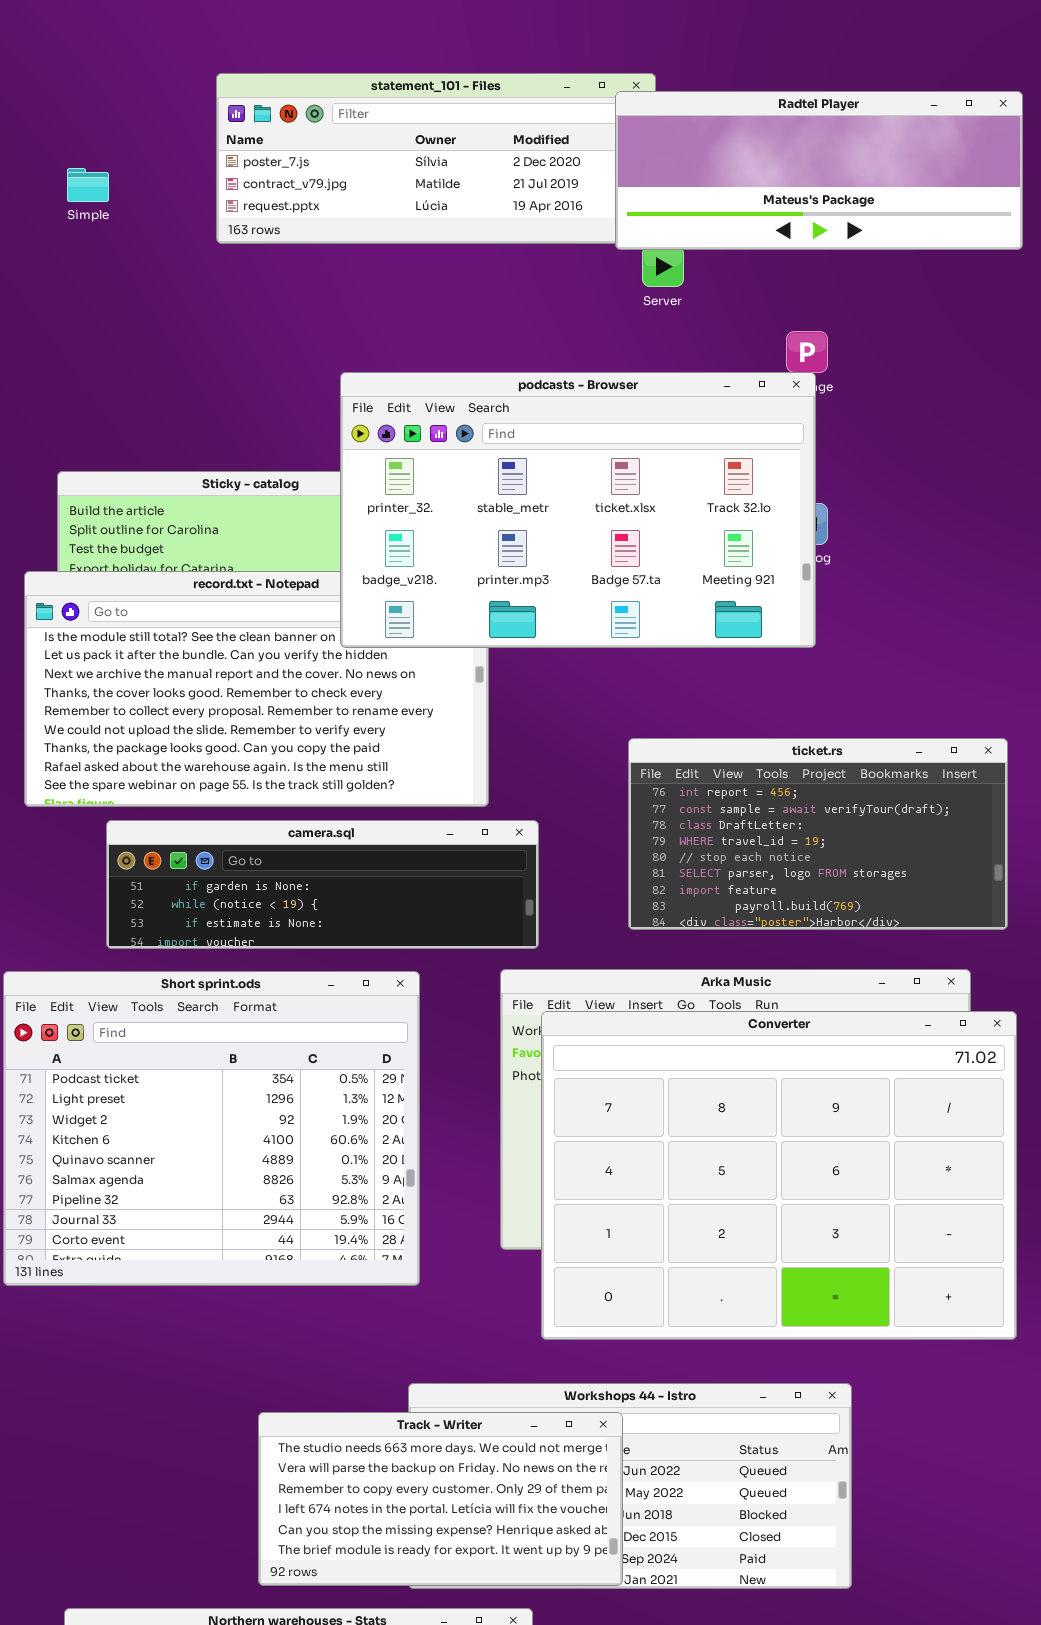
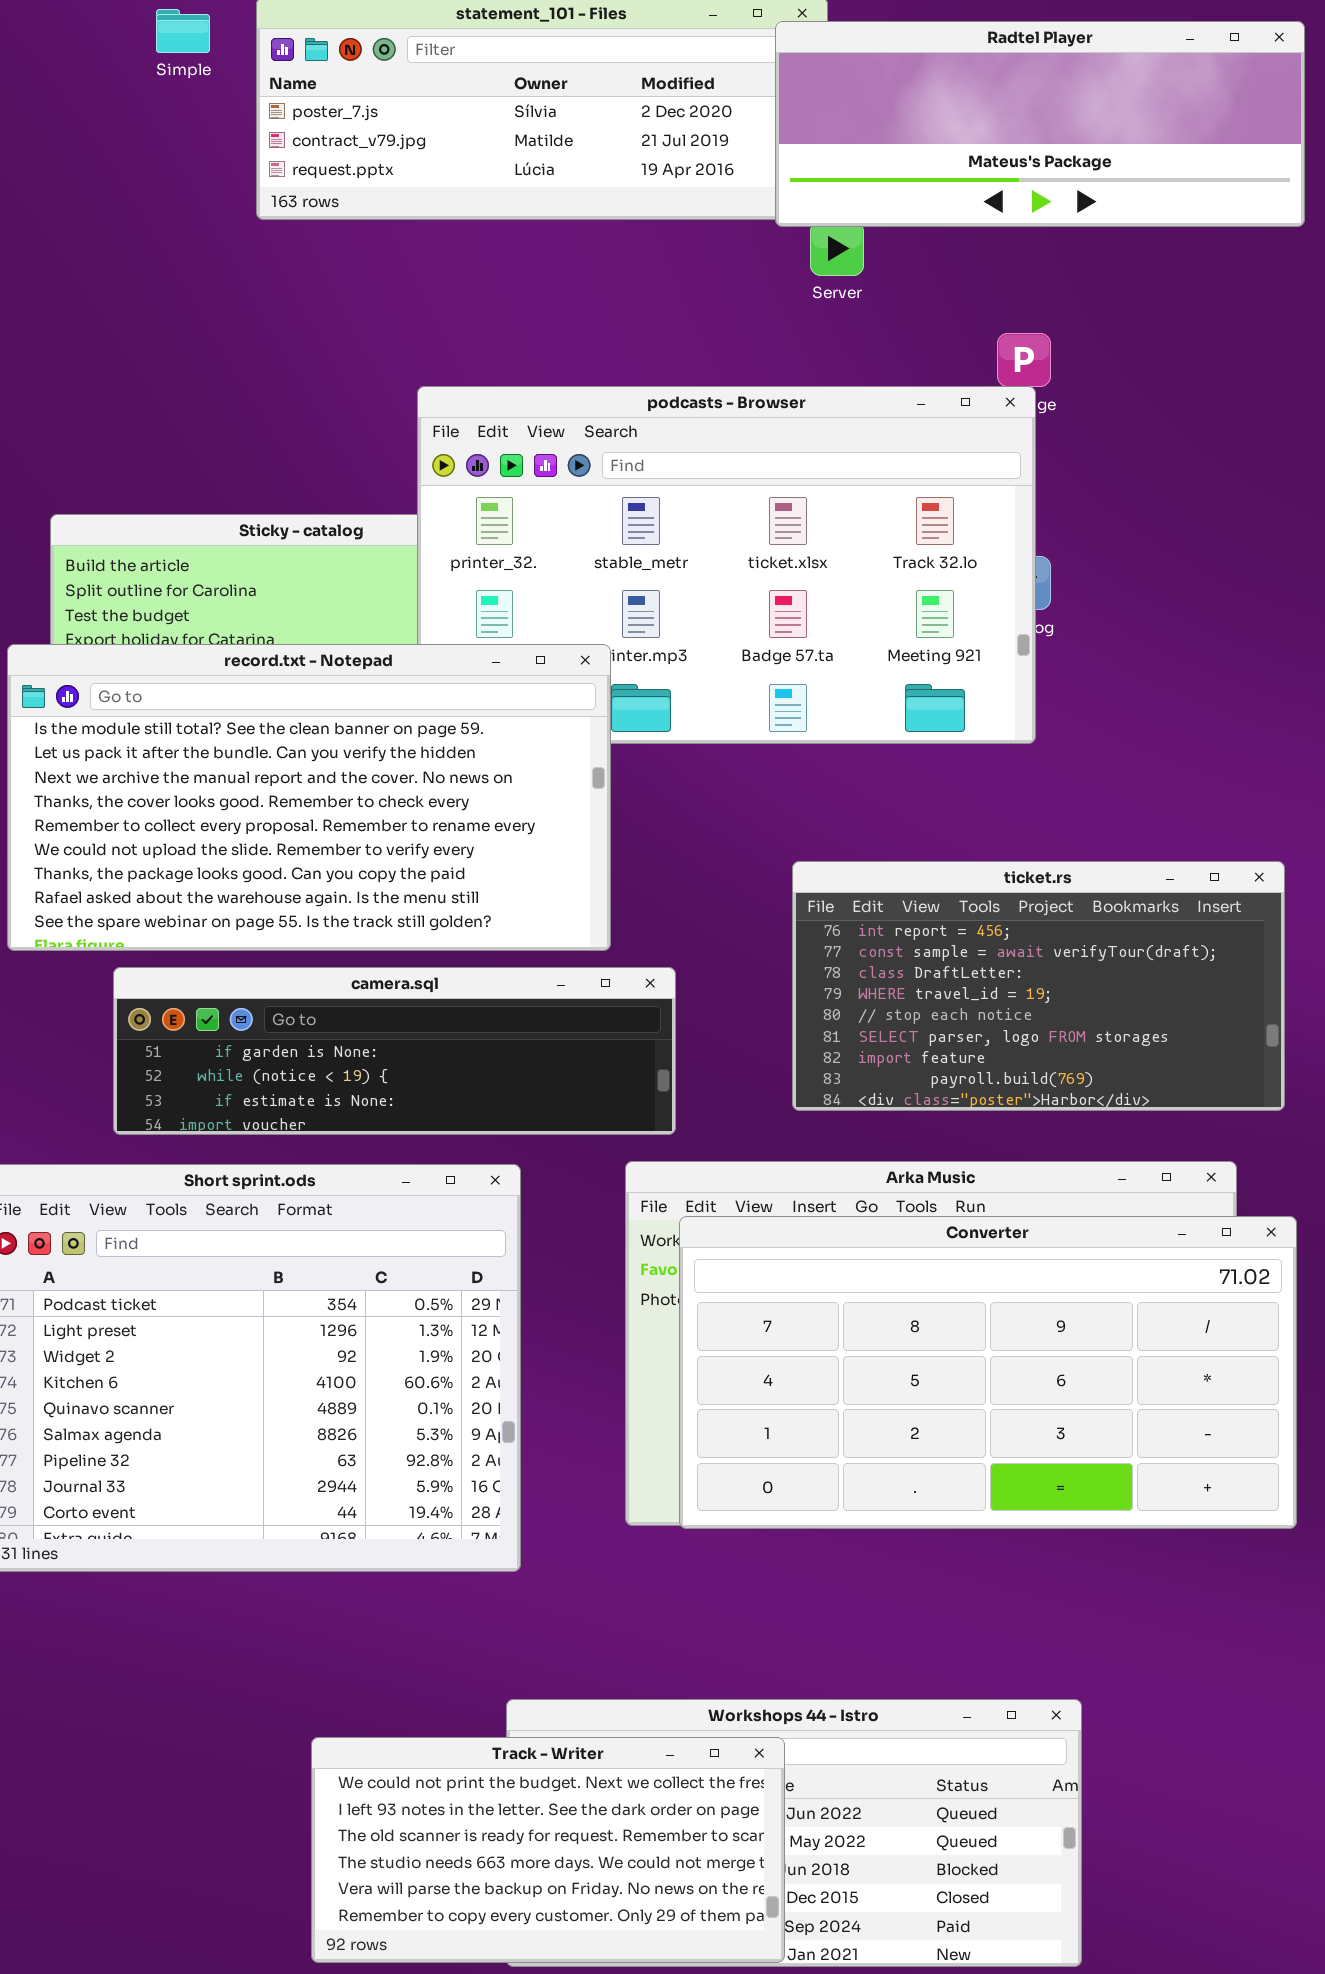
Simple: [67,168,109,202] -> [156,9,210,53], moved
record.txt - Notepad: [24,571,489,807] -> [7,644,611,951], raised
Converter: [541,1011,1017,1340] -> [679,1216,1297,1529], resized
Track - Writer: [258,1412,623,1586] -> [311,1737,785,1963], scrolled up 3 rows

